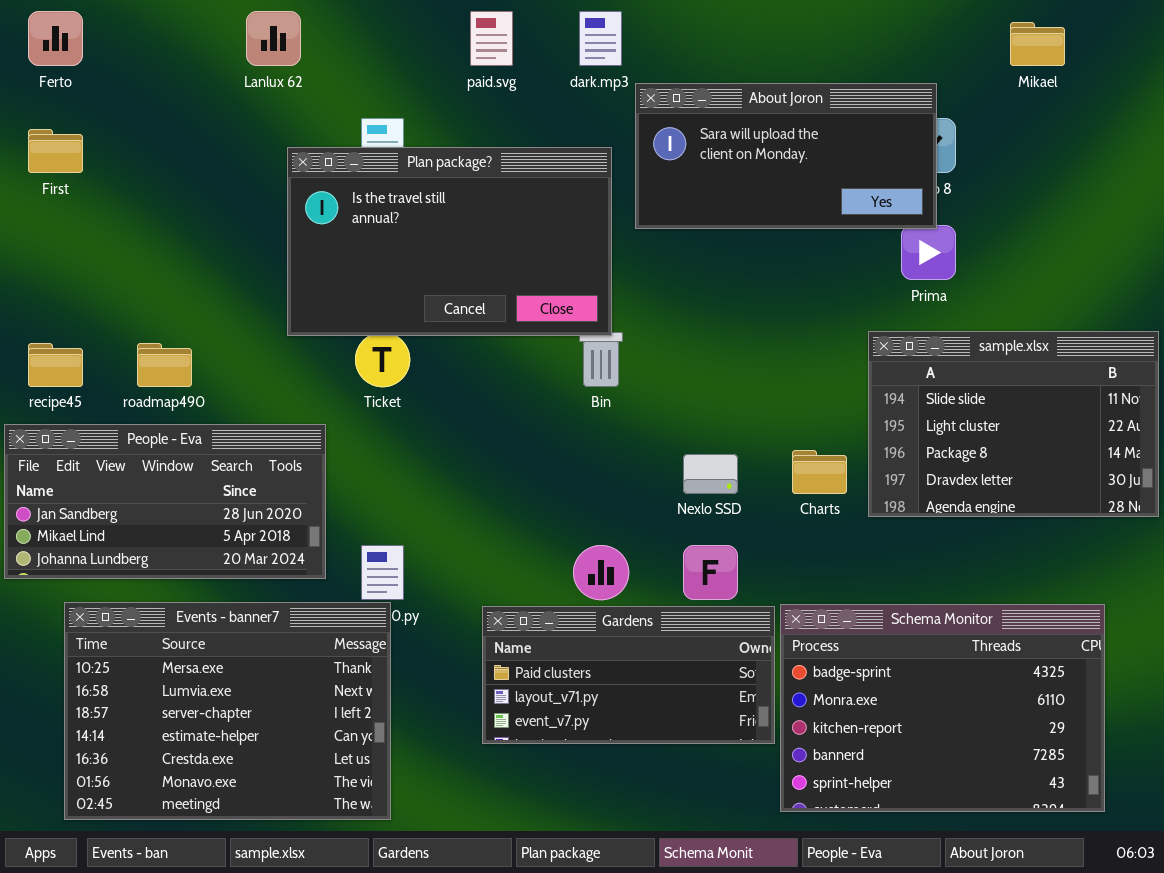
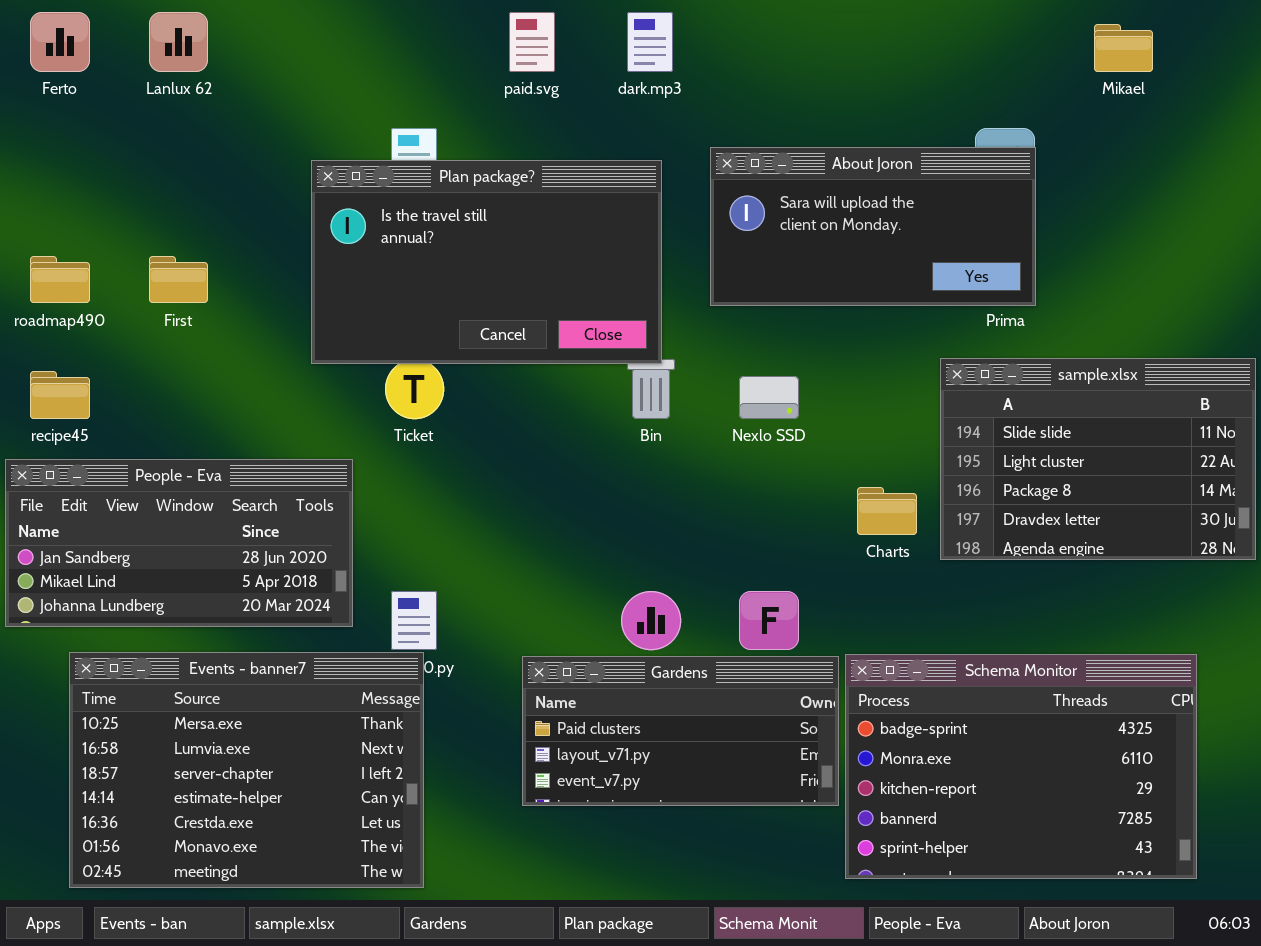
Lanlux 62: [246,11,301,66] -> [149,12,208,72], moved
About Joron: [635,83,937,229] -> [710,147,1036,306], moved
First: [28,129,83,173] -> [149,256,208,303], moved
roadmap490: [137,343,192,387] -> [30,256,90,303], moved
Nexlo SSD: [683,454,738,494] -> [739,376,799,419], moved

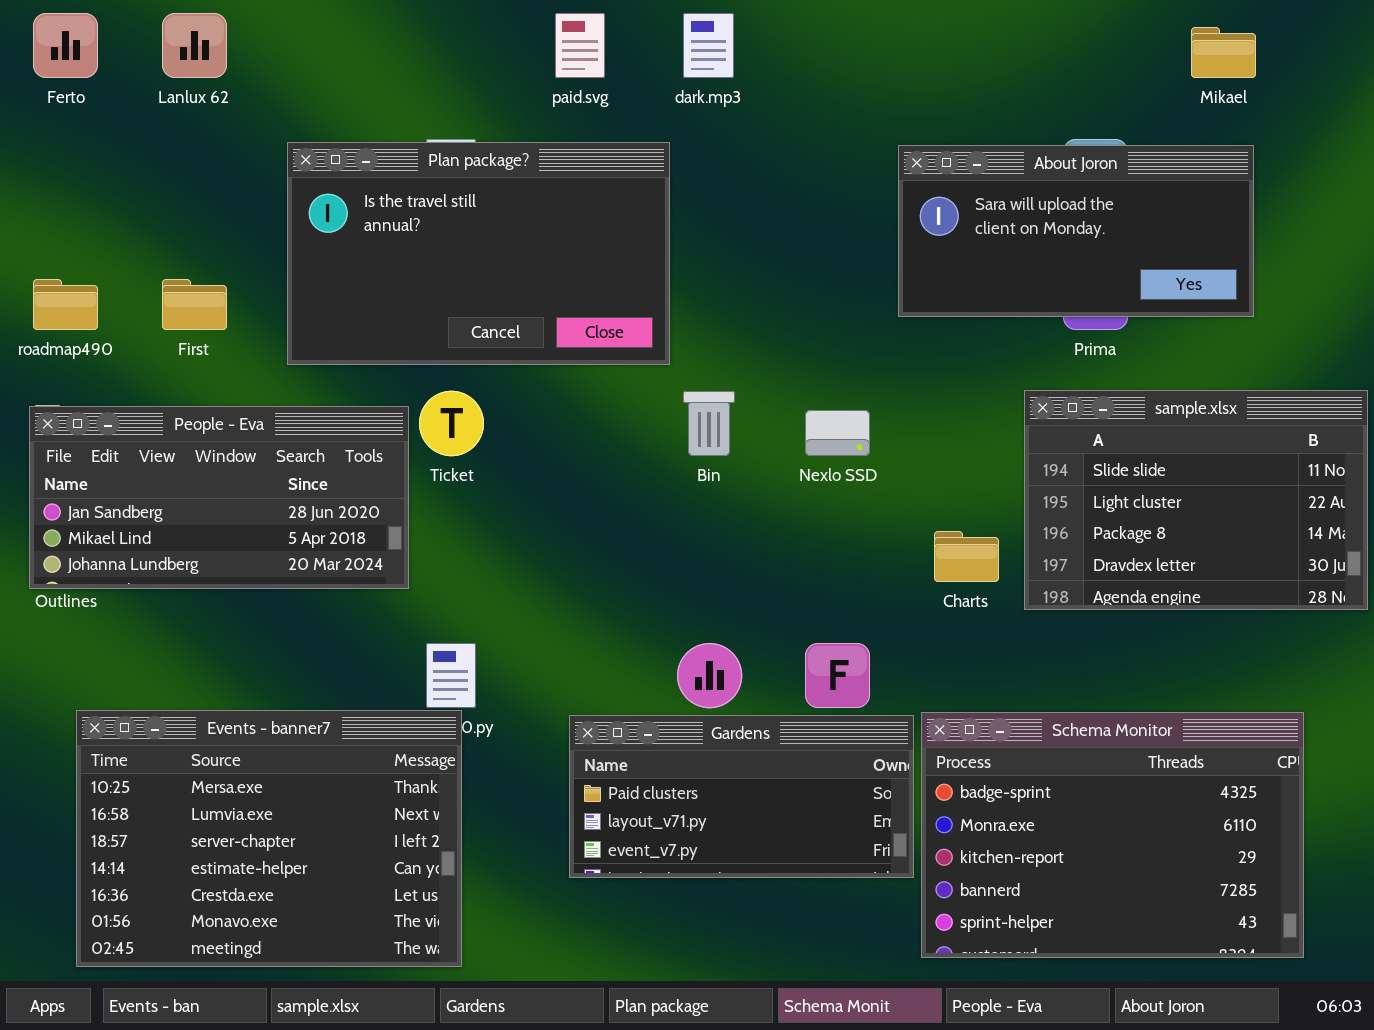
About Joron: [710,147,1036,306] -> [898,145,1254,317], moved
Plan package?: [311,160,662,364] -> [287,142,670,365], moved
People - Eva: [5,459,353,627] -> [29,406,409,589], moved

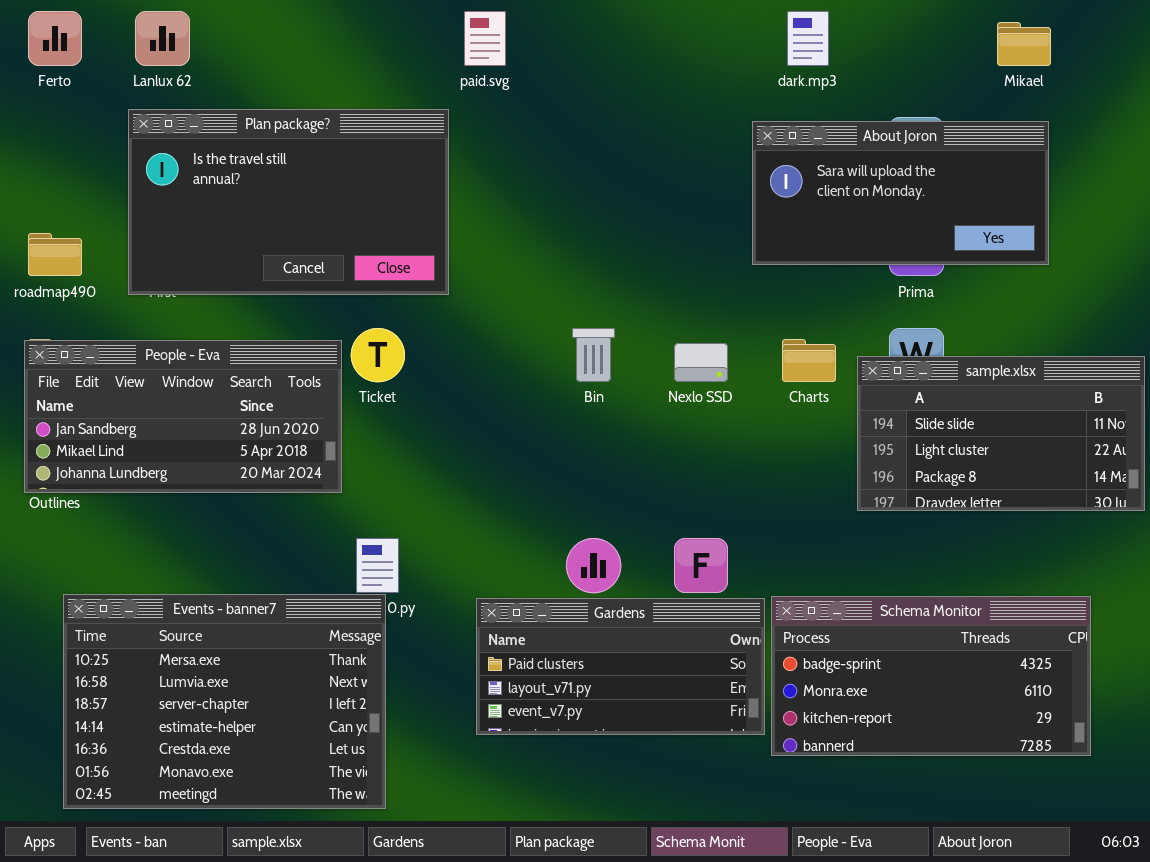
dark.mp3: [683,13,734,78] -> [787,11,829,66], moved
Plan package?: [287,142,670,365] -> [128,109,449,295], moved
sample.xlsx: [1024,390,1368,610] -> [857,356,1145,511], resized
Charts: [934,531,999,582] -> [782,339,836,382], moved
Schema Monitor: [921,712,1304,958] -> [771,596,1091,756], resized

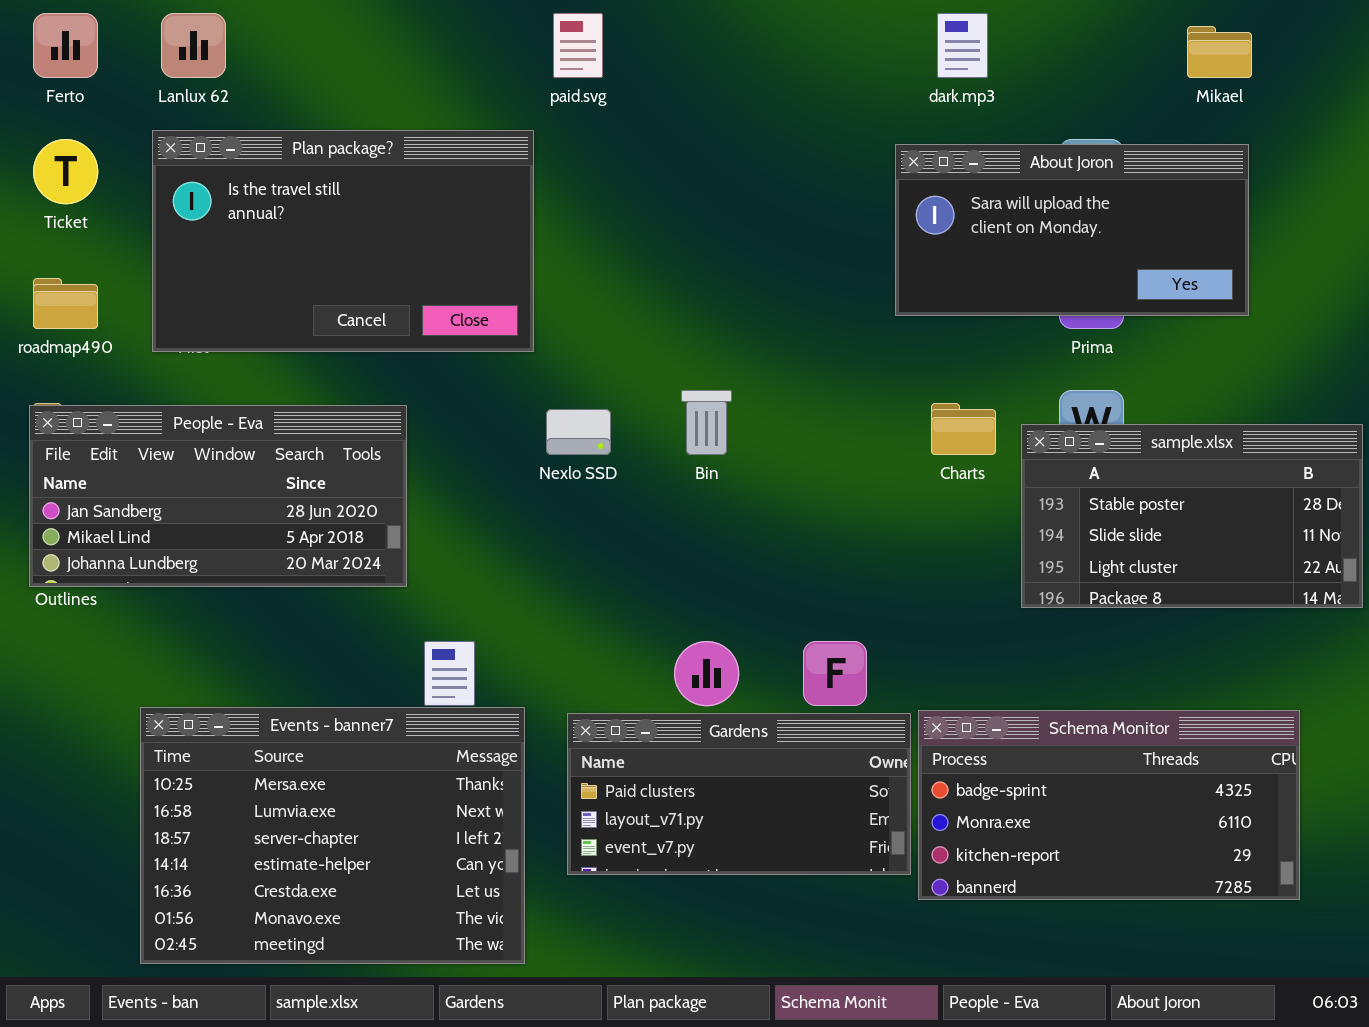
Ticket: [351,328,405,382] -> [33,139,98,204], moved
Nexlo SSD: [674,343,728,382] -> [546,409,611,455], moved
sample.xlsx: [857,356,1145,511] -> [1021,424,1363,608], scrolled up 1 row
Events - banner7: [63,594,386,809] -> [140,707,525,964], moved

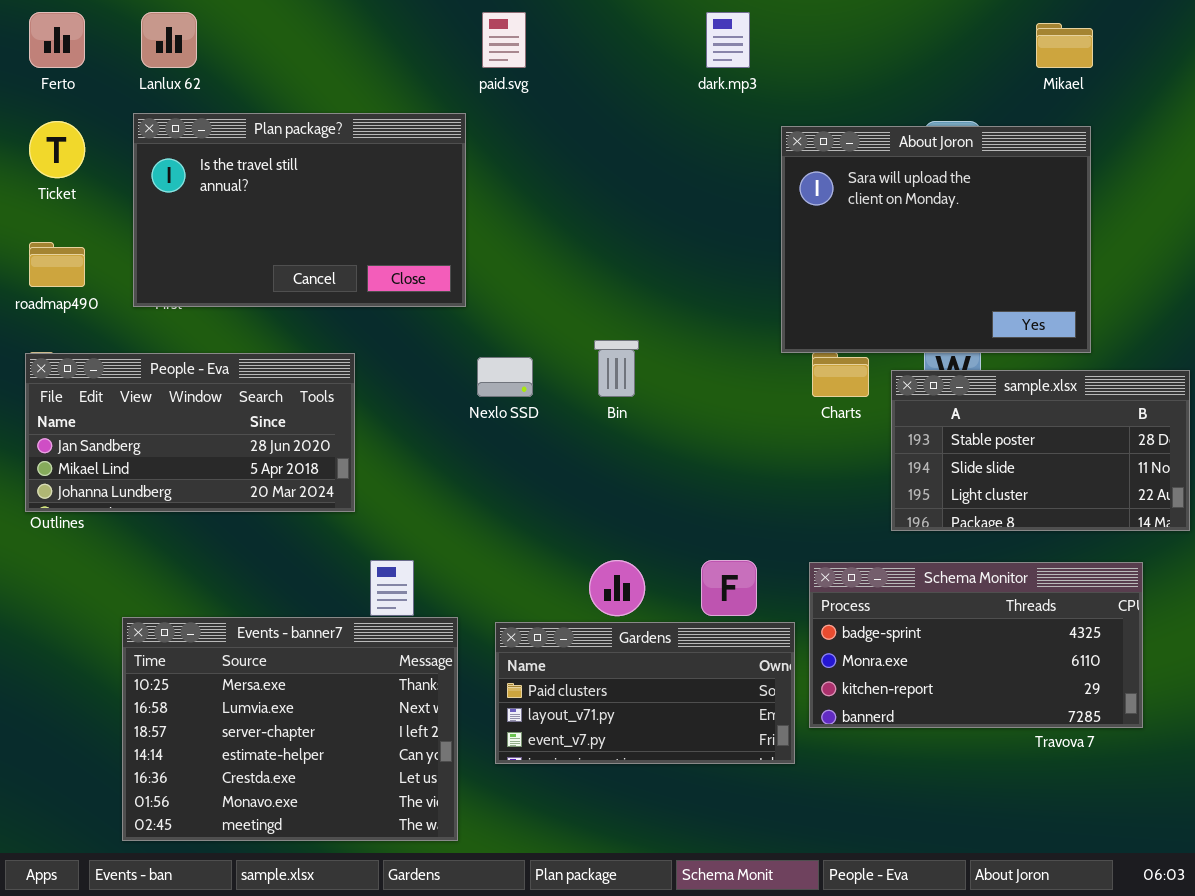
dark.mp3: [937,13,988,78] -> [706,12,750,68], moved
About Joron: [895,144,1249,316] -> [781,126,1091,353], resized
Schema Monitor: [918,710,1300,900] -> [809,562,1143,728], moved

